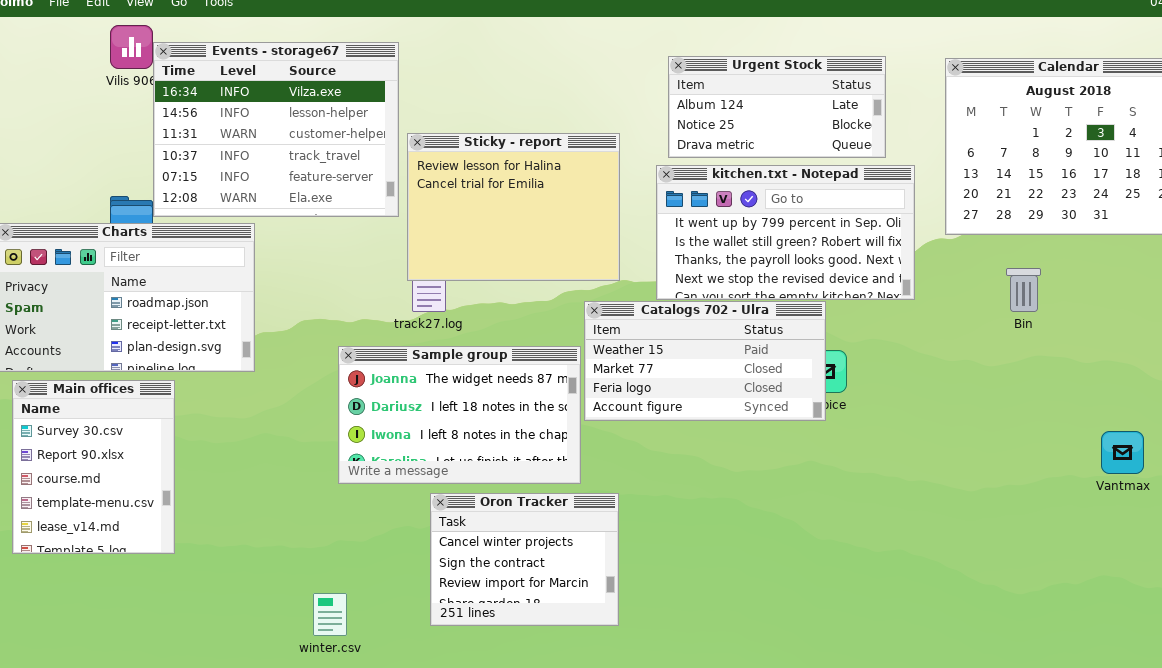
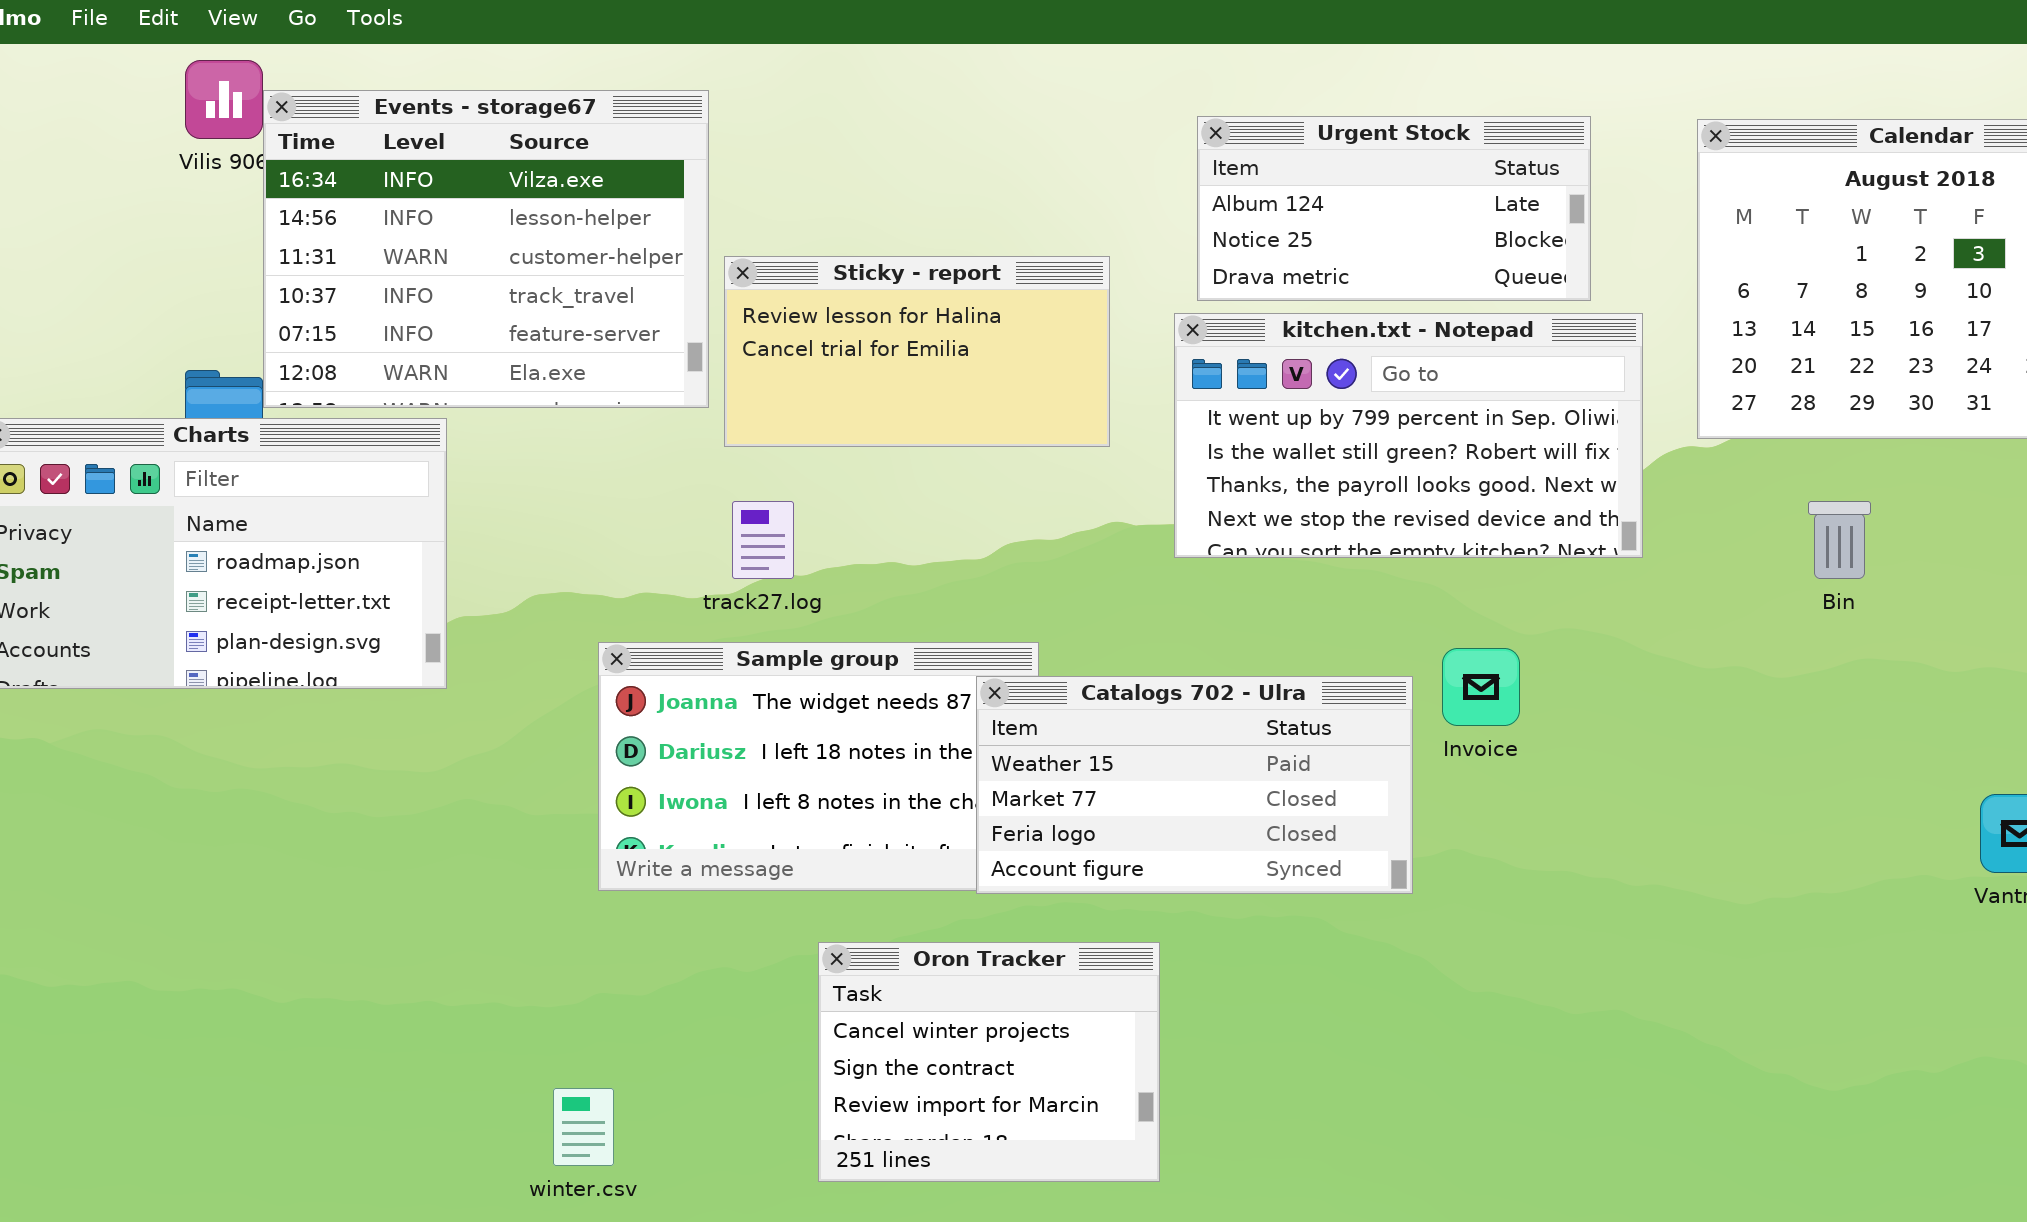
Sticky - report: [407,133,620,281] -> [724,256,1110,447], resized
Catalogs 702 - Ulra: [584,301,826,421] -> [976,676,1413,894], moved
Main offices: [12,380,175,554] -> none, closed
Oron Tracker: [430,493,619,626] -> [818,942,1160,1182], moved

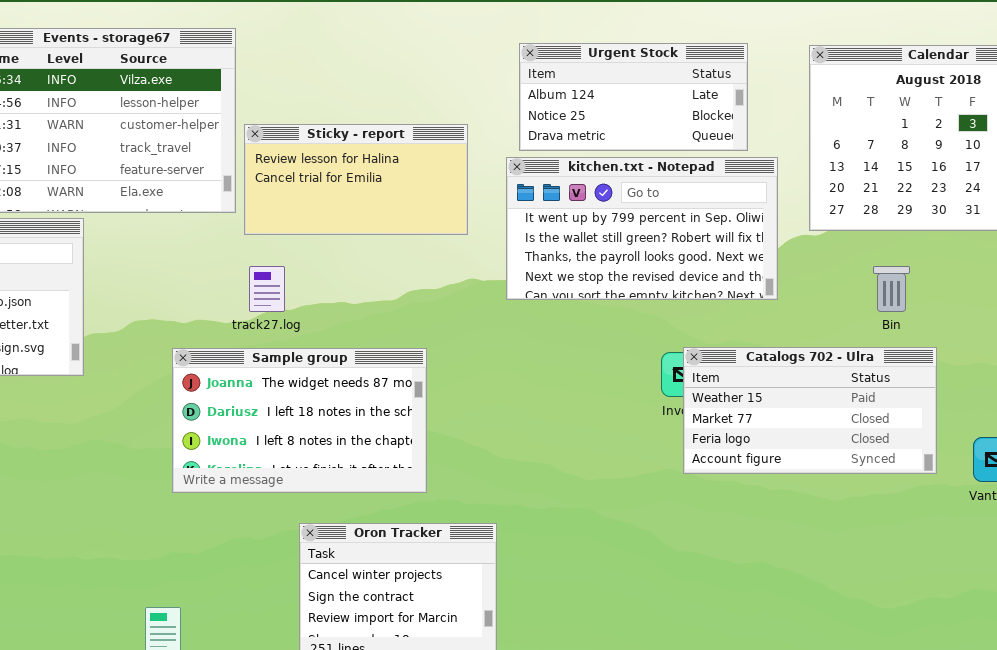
Catalogs 702 - Ulra: [976,676,1413,894] -> [683,347,937,474], moved

